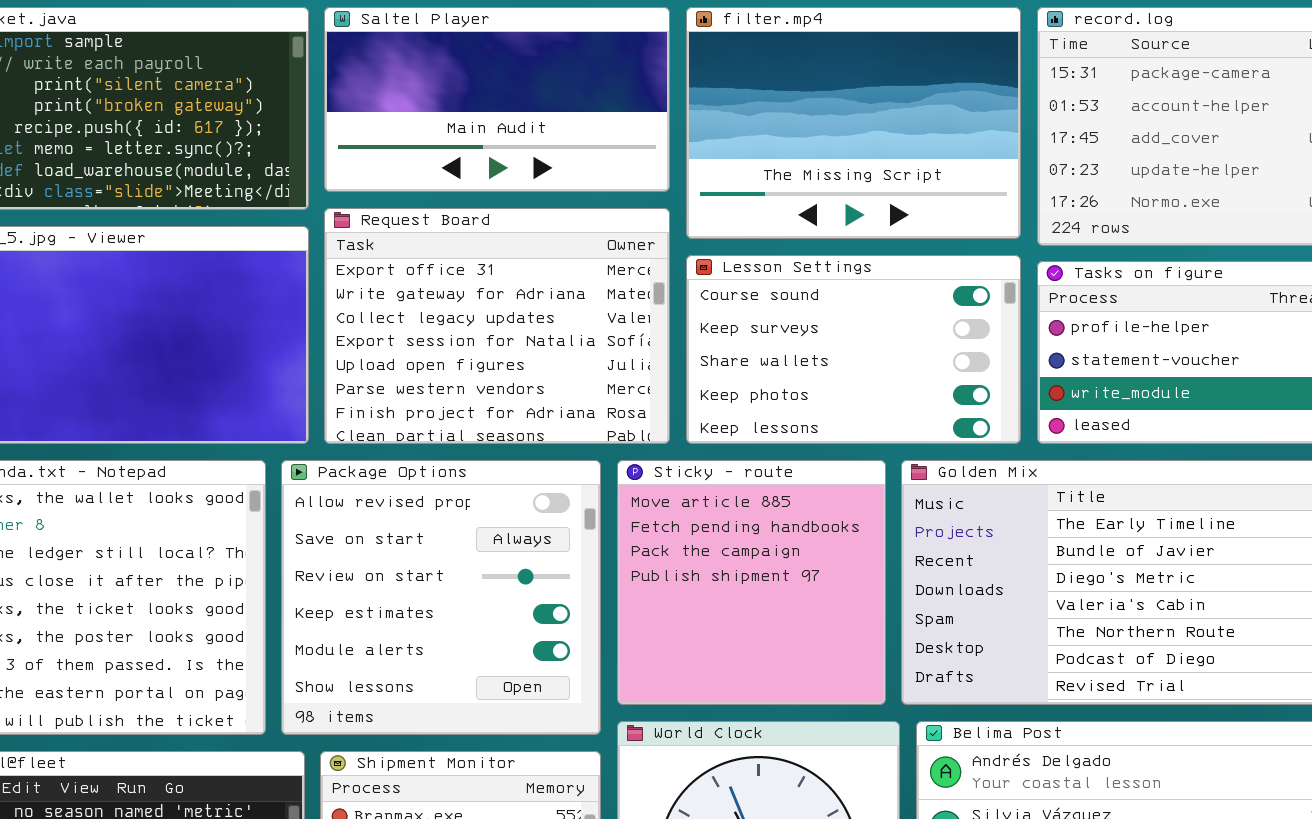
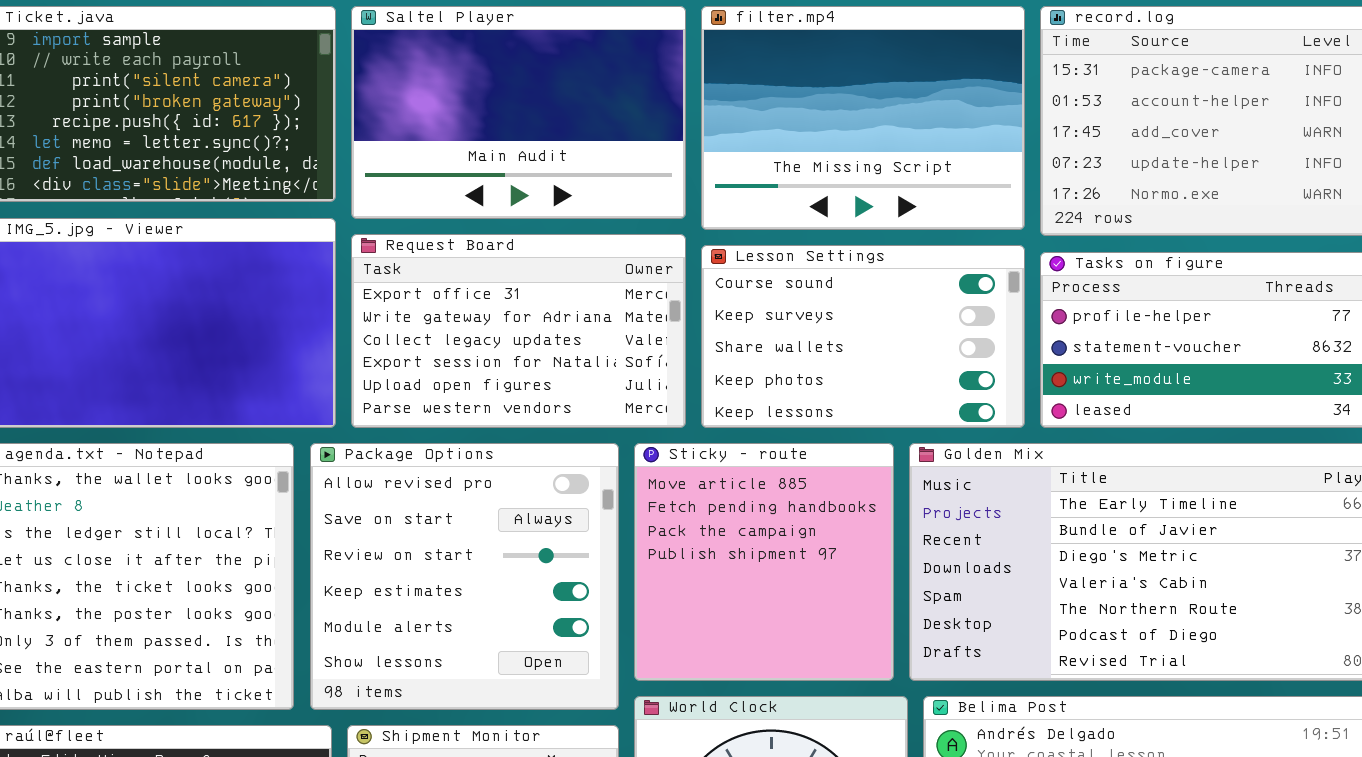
Saltel Player: [324,7,670,192] -> [351,6,686,219], resized
Request Board: [324,208,670,444] -> [351,234,686,428], resized

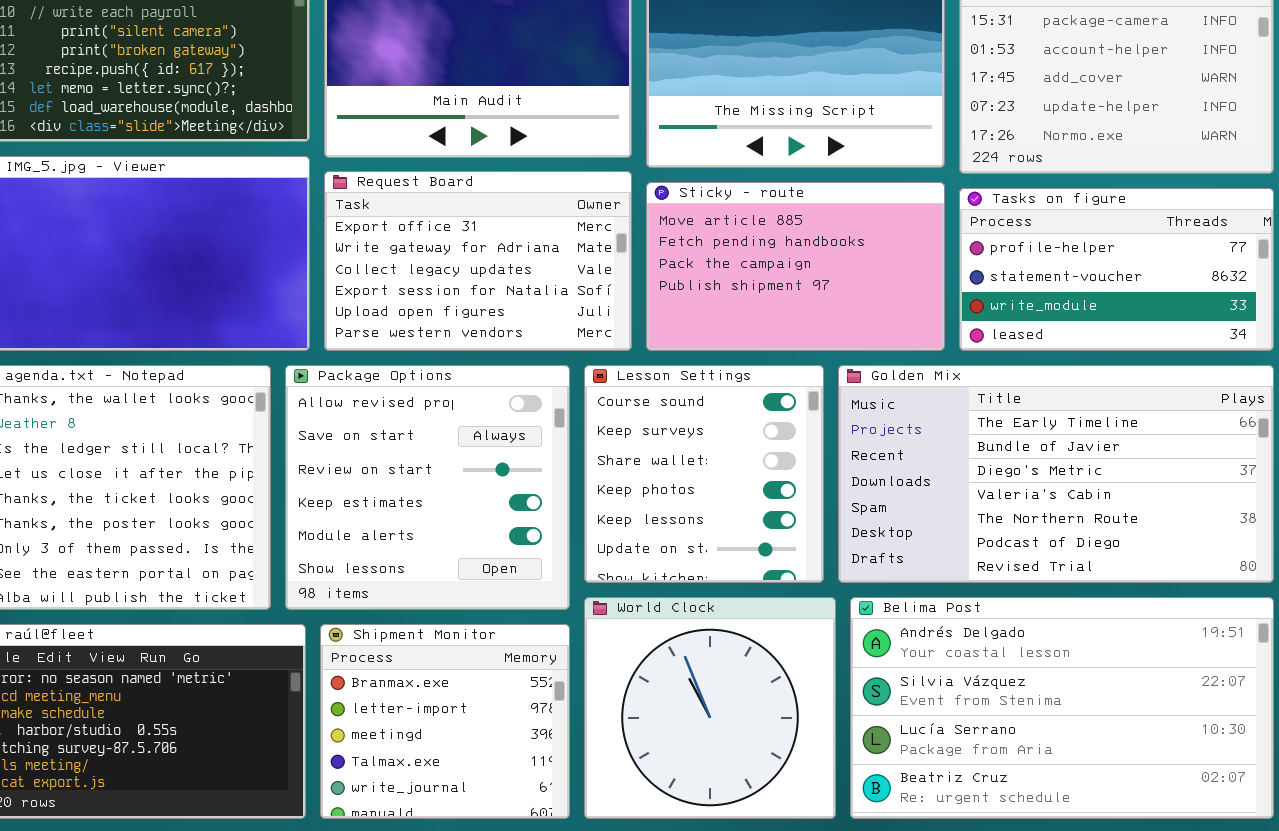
Lesson Settings: [701,245,1025,428] -> [584,365,824,583], moved, resized
Sticky - route: [634,443,894,681] -> [646,182,945,351], moved, resized

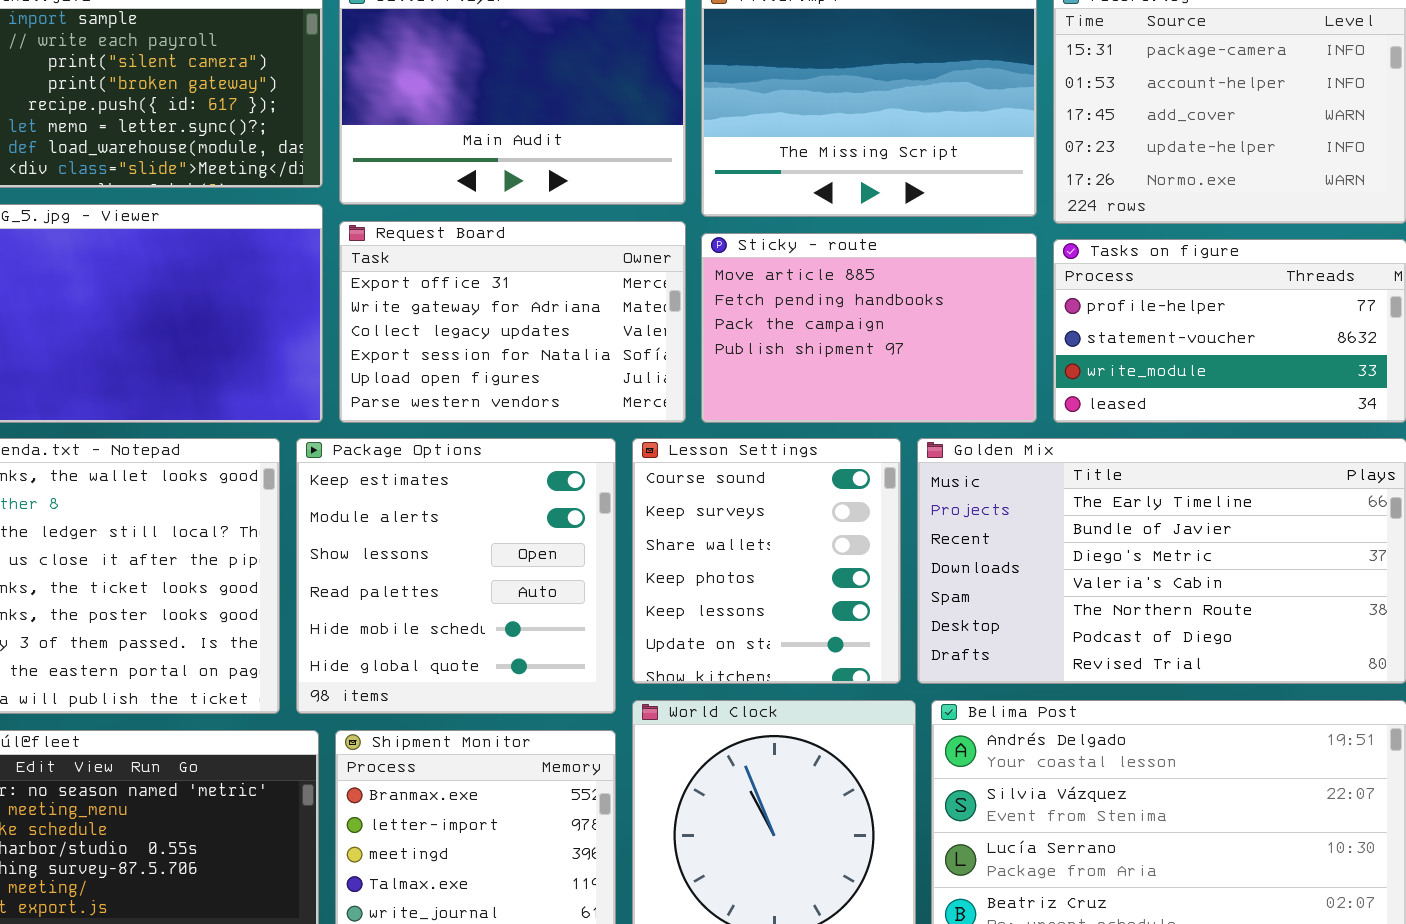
Package Options: [285,365,570,610] -> [296,438,616,714], scrolled down 3 rows

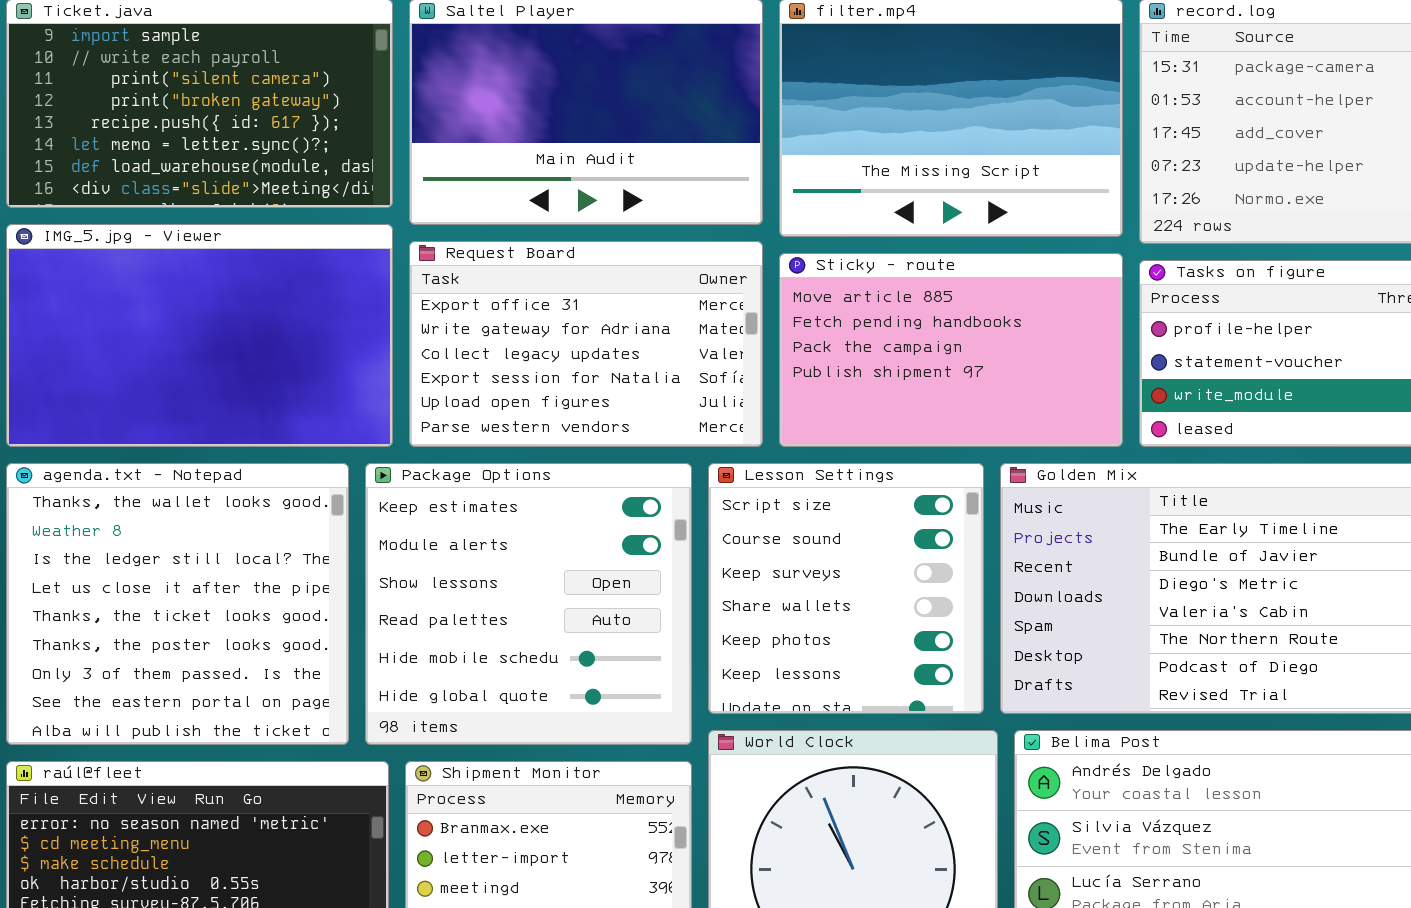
Lesson Settings: [632,438,901,684] -> [708,463,984,714], scrolled up 1 row

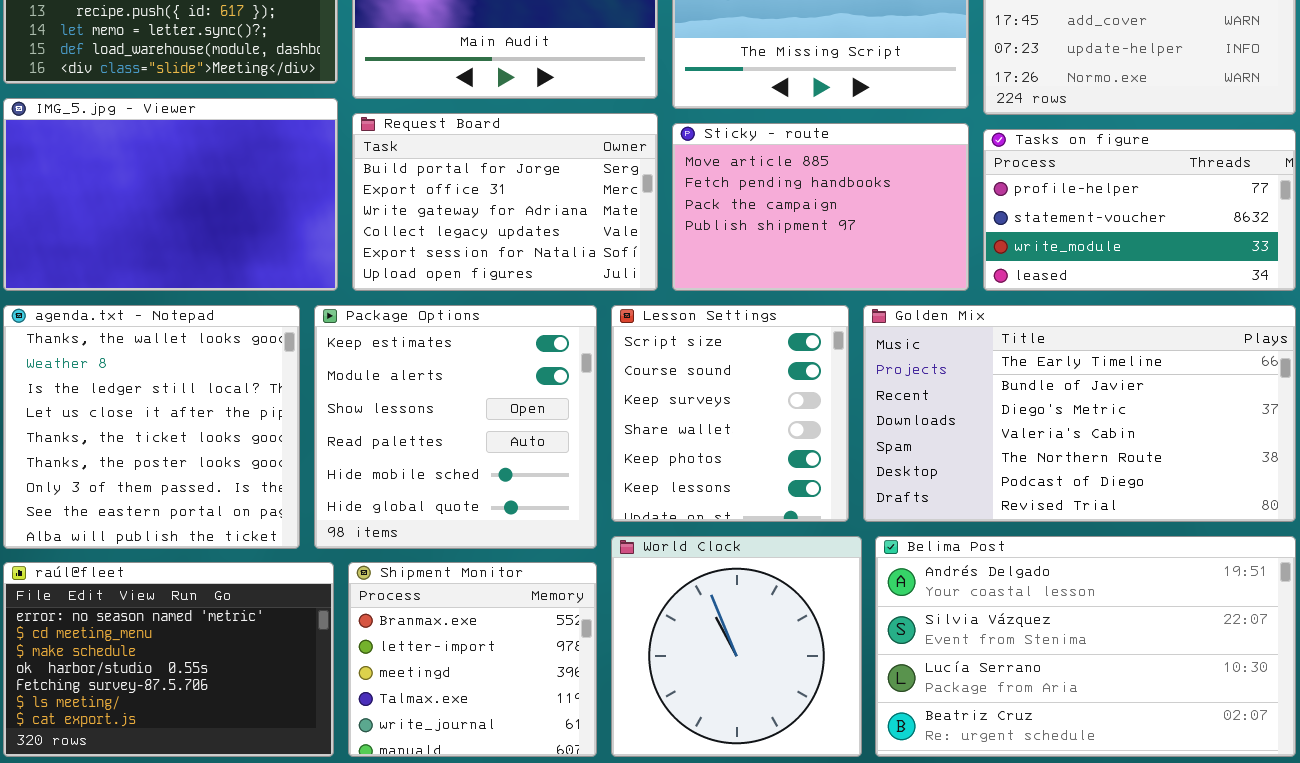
Request Board: [409,241,763,447] -> [352,113,658,291], scrolled up 1 row

